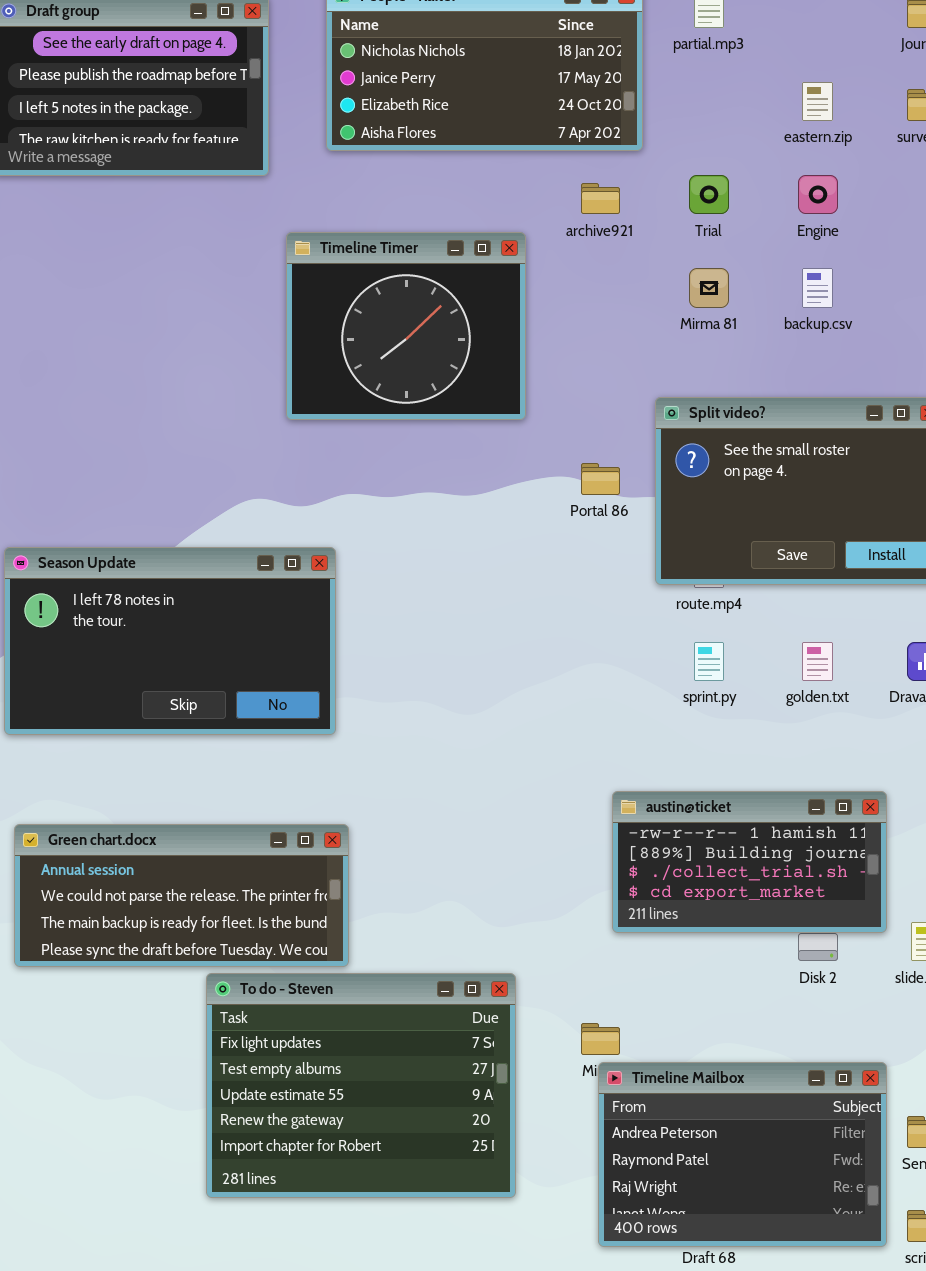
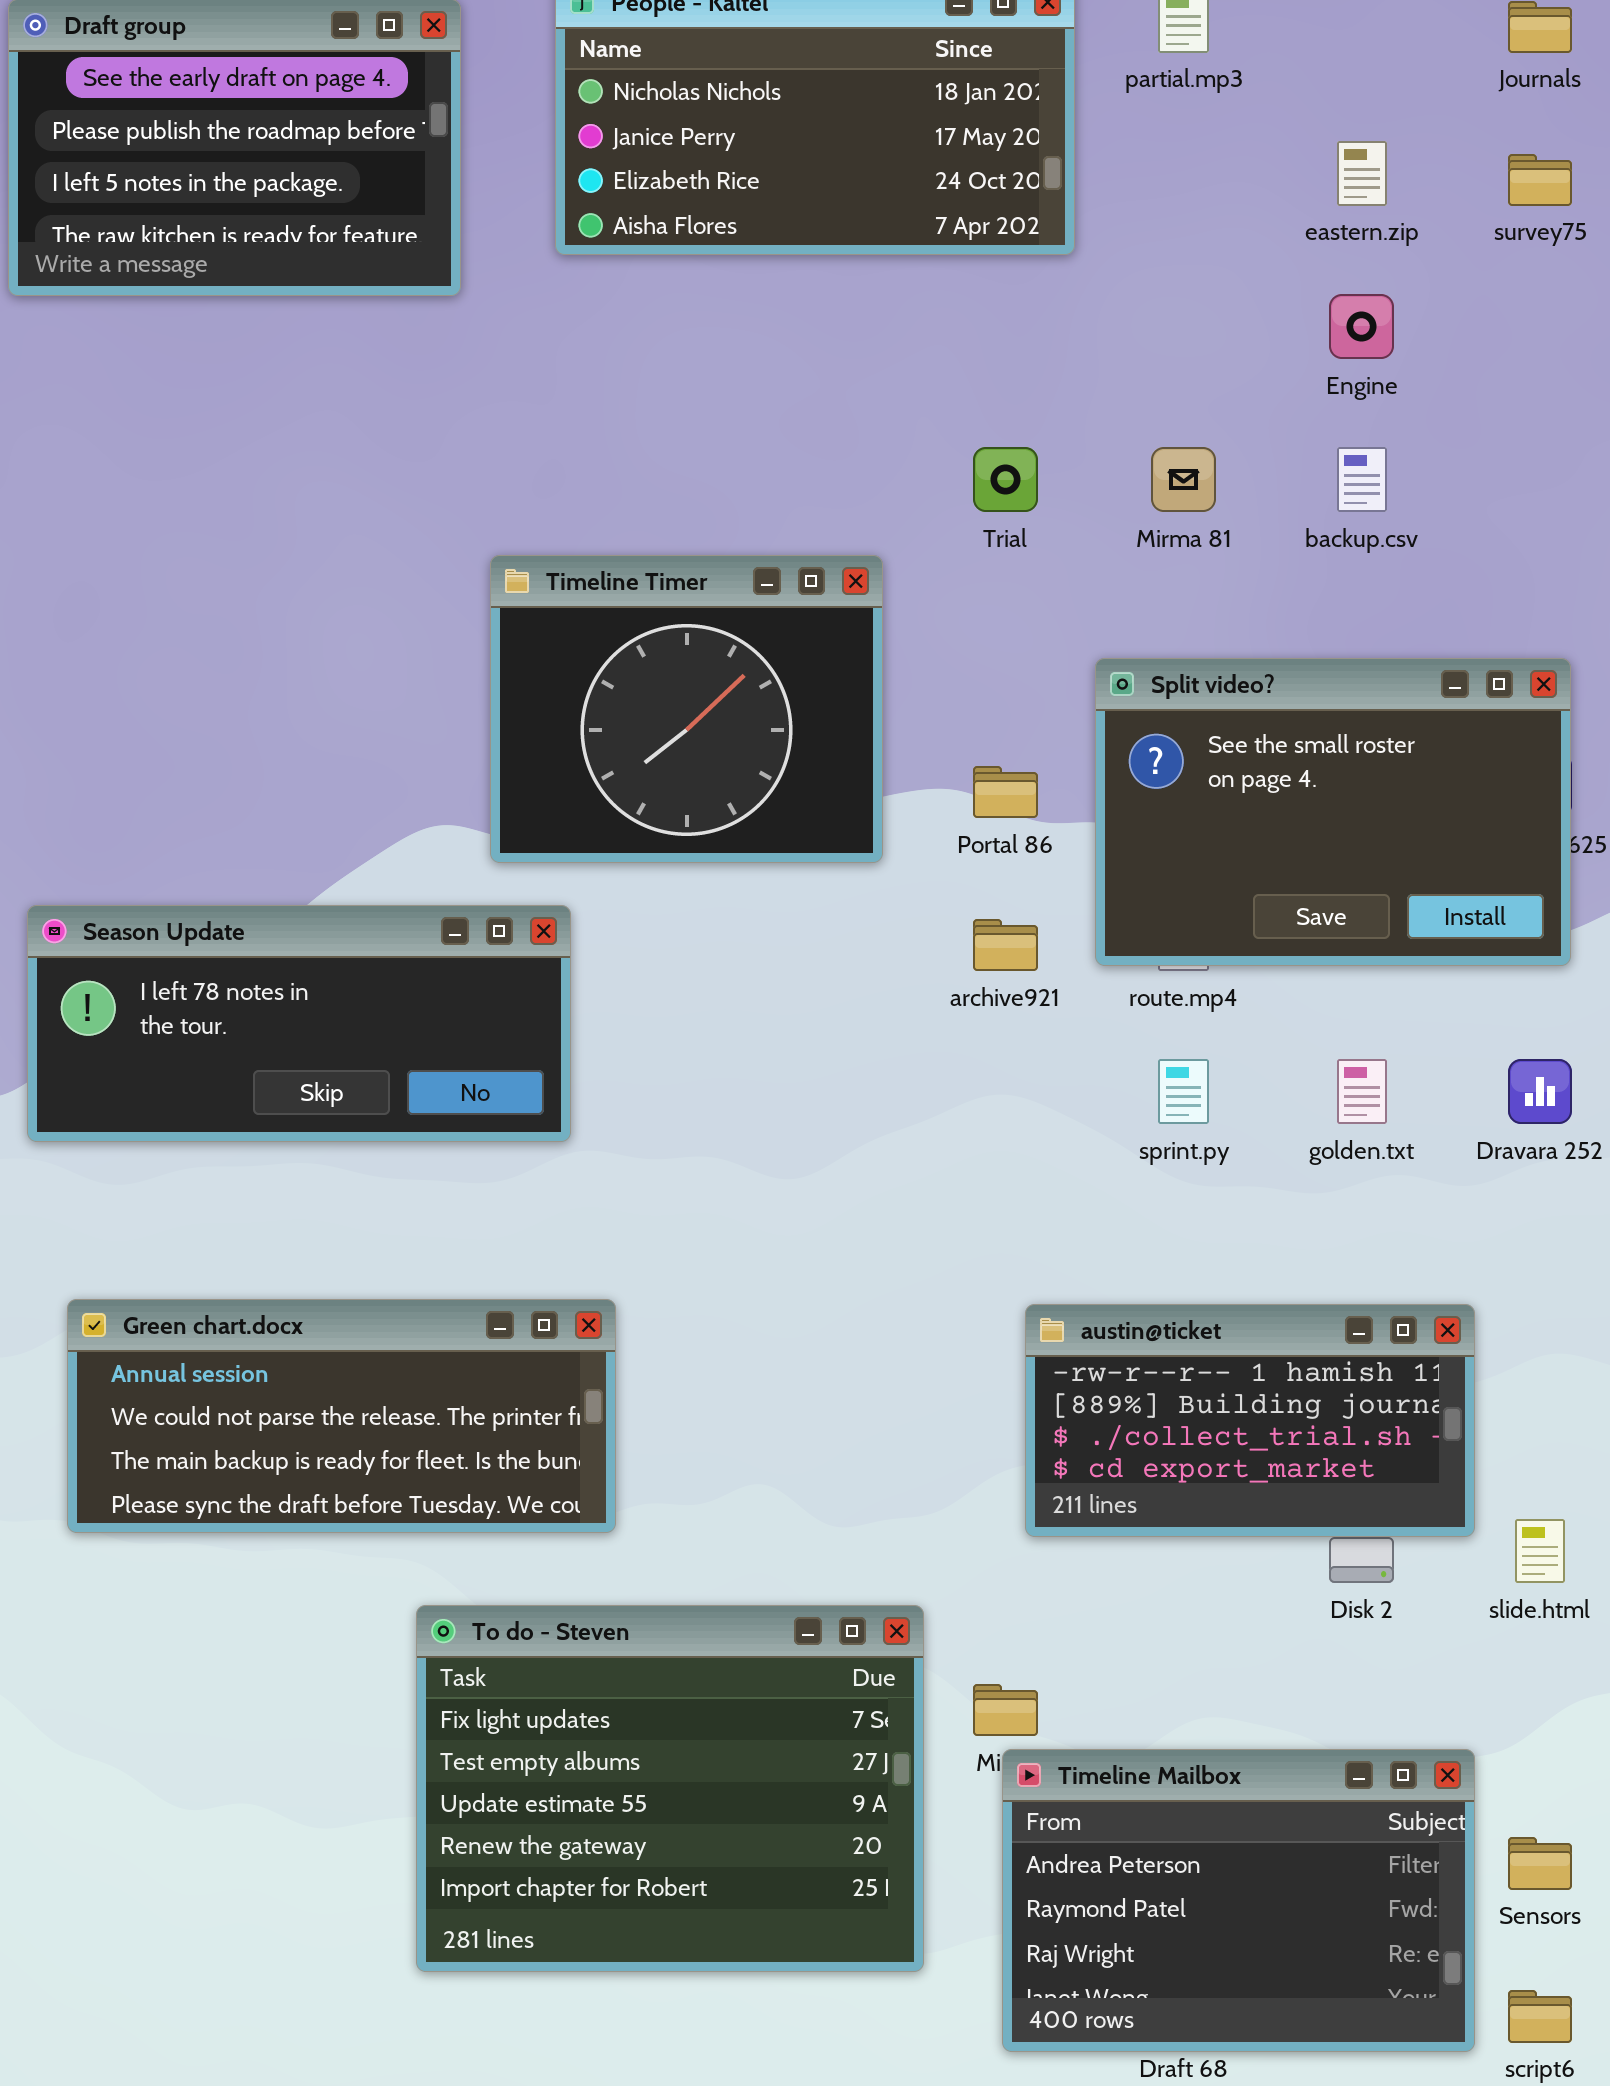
Trial: [689,175,729,214] -> [973,447,1038,512], moved
archive921: [581,183,620,214] -> [973,919,1038,971], moved
Timeline Timer: [286,232,526,420] -> [490,555,883,863], moved
Season Update: [4,547,336,735] -> [27,905,571,1142], resized
Green chart.docx: [14,824,349,967] -> [67,1299,616,1533], moved
To do - Steven: [206,973,516,1198] -> [416,1605,924,1972], moved

